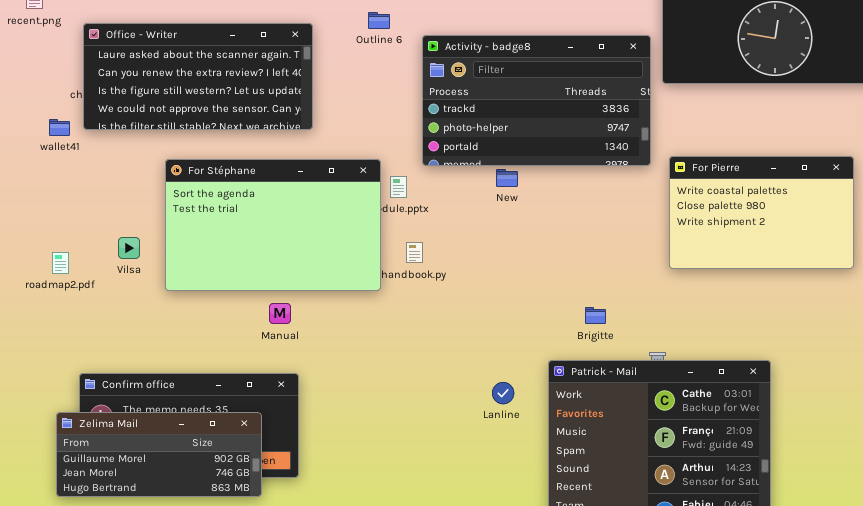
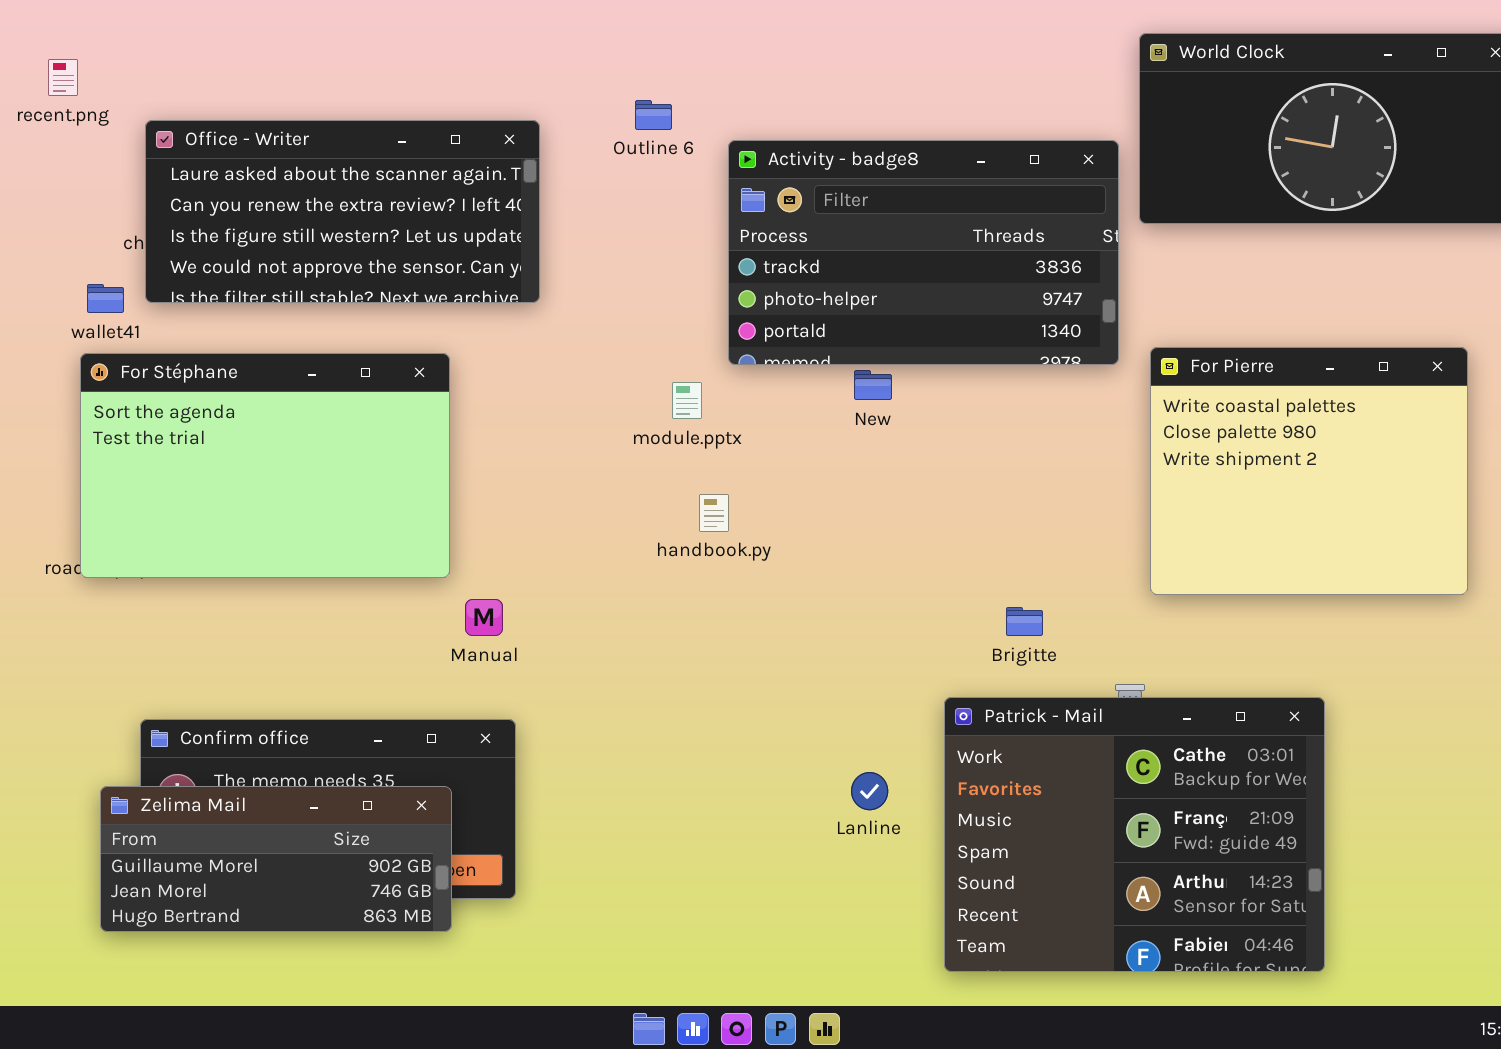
For Pierre: [669,156,854,269] -> [1150,347,1468,595], resized
For Stéphane: [165,159,381,291] -> [80,353,450,578], moved
Lanline: [492,382,514,404] -> [851,772,888,810], moved

